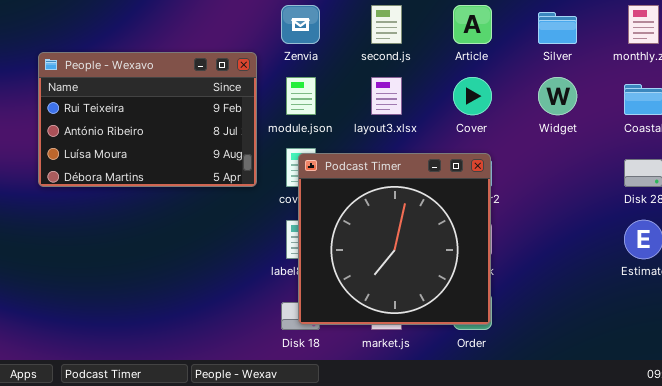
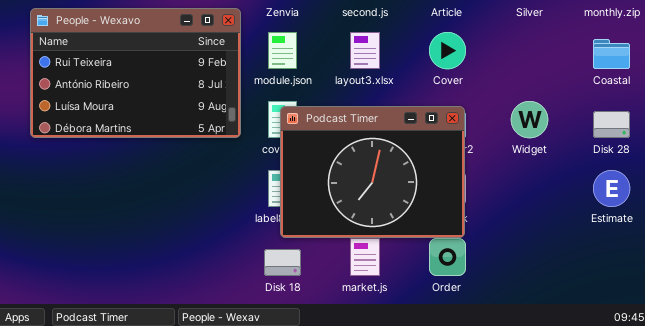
Widget: [538,77,577,115] -> [511,101,548,138], moved
Podcast Timer: [298,153,491,325] -> [280,106,465,238], resized

